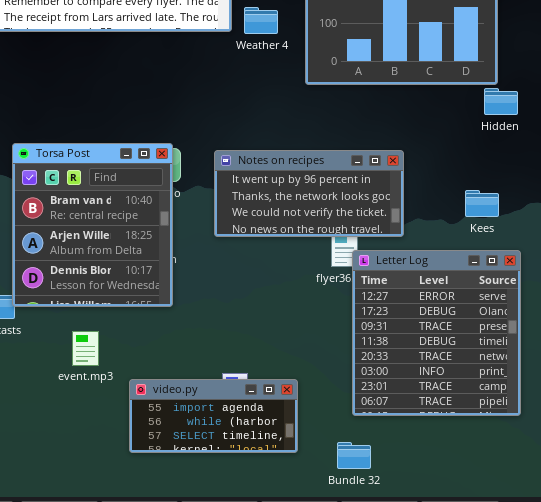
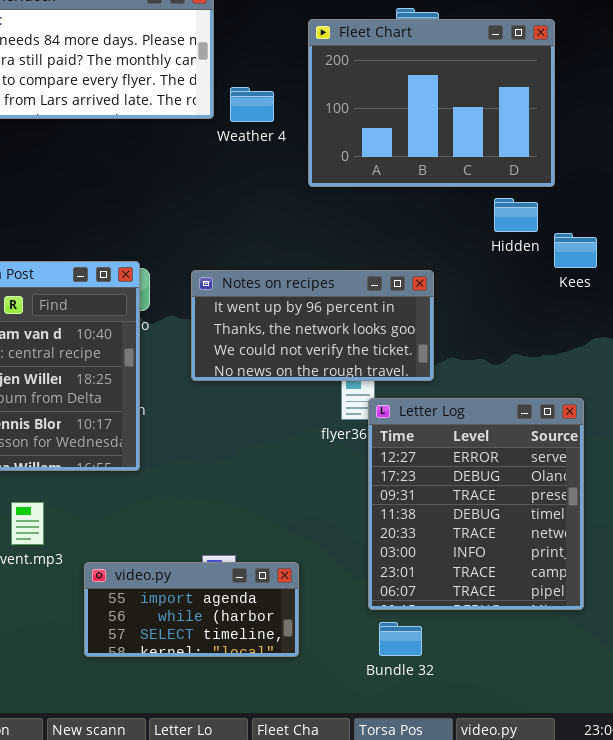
Hidden: [484,88,518,115] -> [494,198,538,232], moved
Kees: [465,190,499,217] -> [554,233,597,268], moved
Bundle 32: [337,442,371,469] -> [379,622,422,656], moved

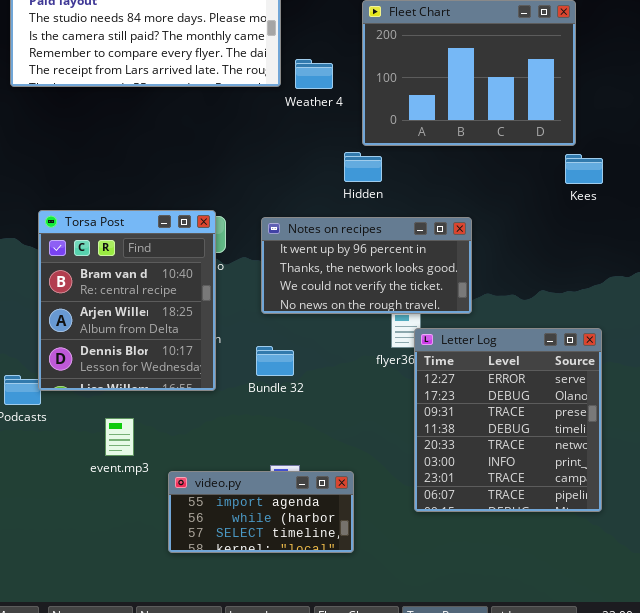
Hidden: [494,198,538,232] -> [344,152,382,182], moved
Kees: [554,233,597,268] -> [565,154,603,184], moved
Bundle 32: [379,622,422,656] -> [256,346,294,376], moved

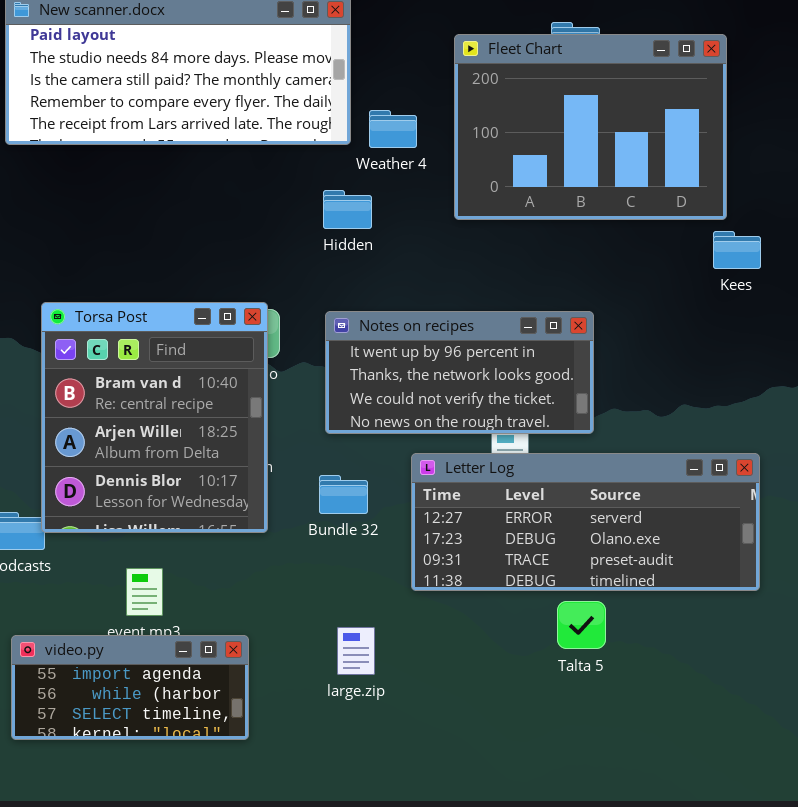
Hidden: [344,152,382,182] -> [323,190,372,229], moved
Letter Log: [414,328,602,512] -> [411,453,760,591], resized
video.py: [168,471,354,553] -> [11,635,249,740], moved

